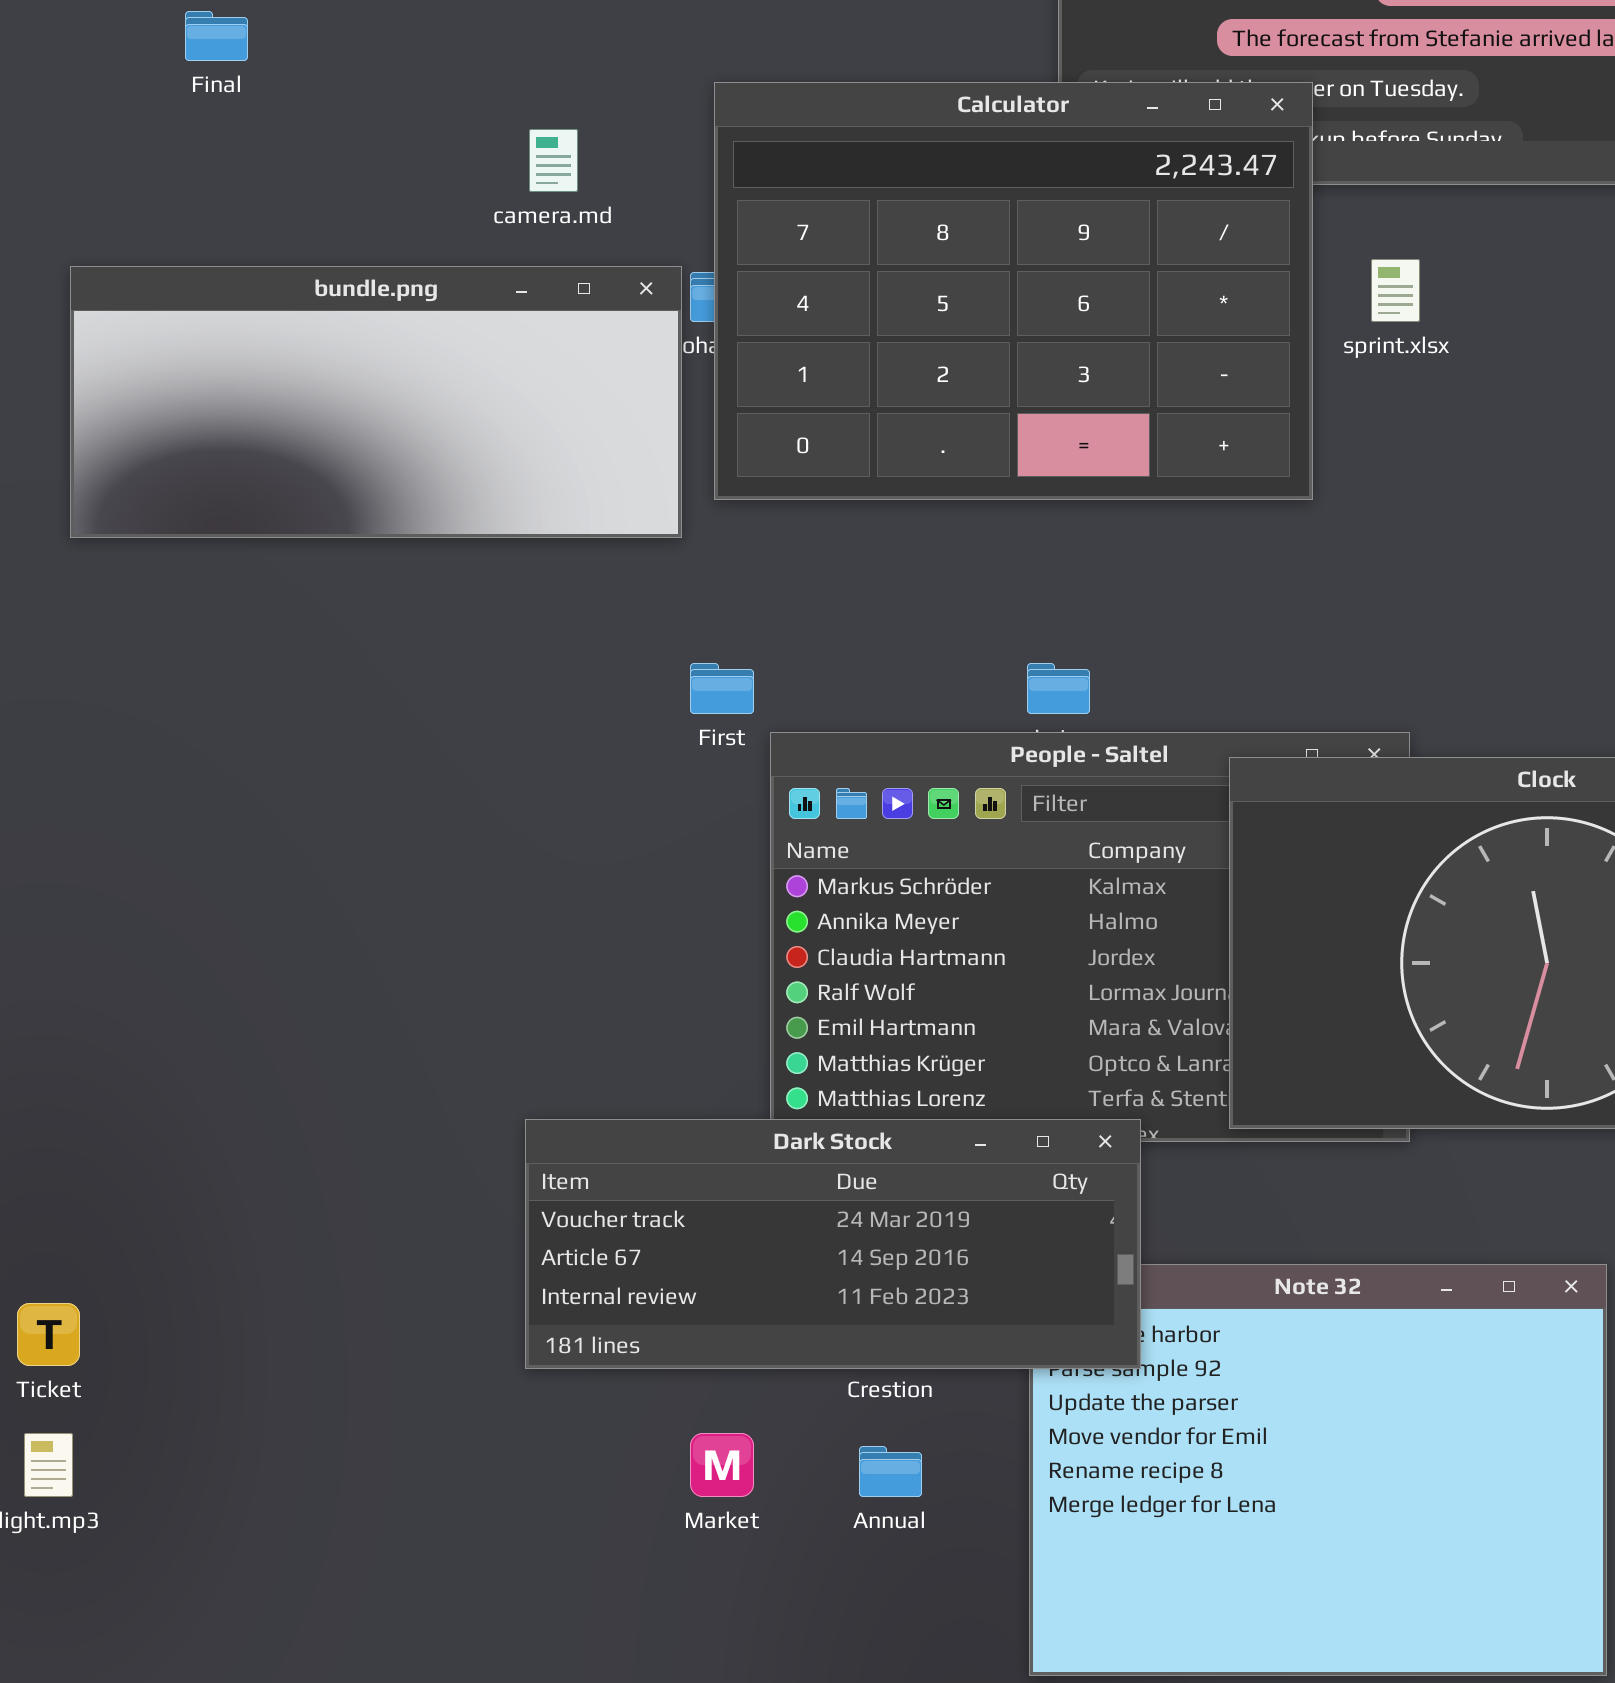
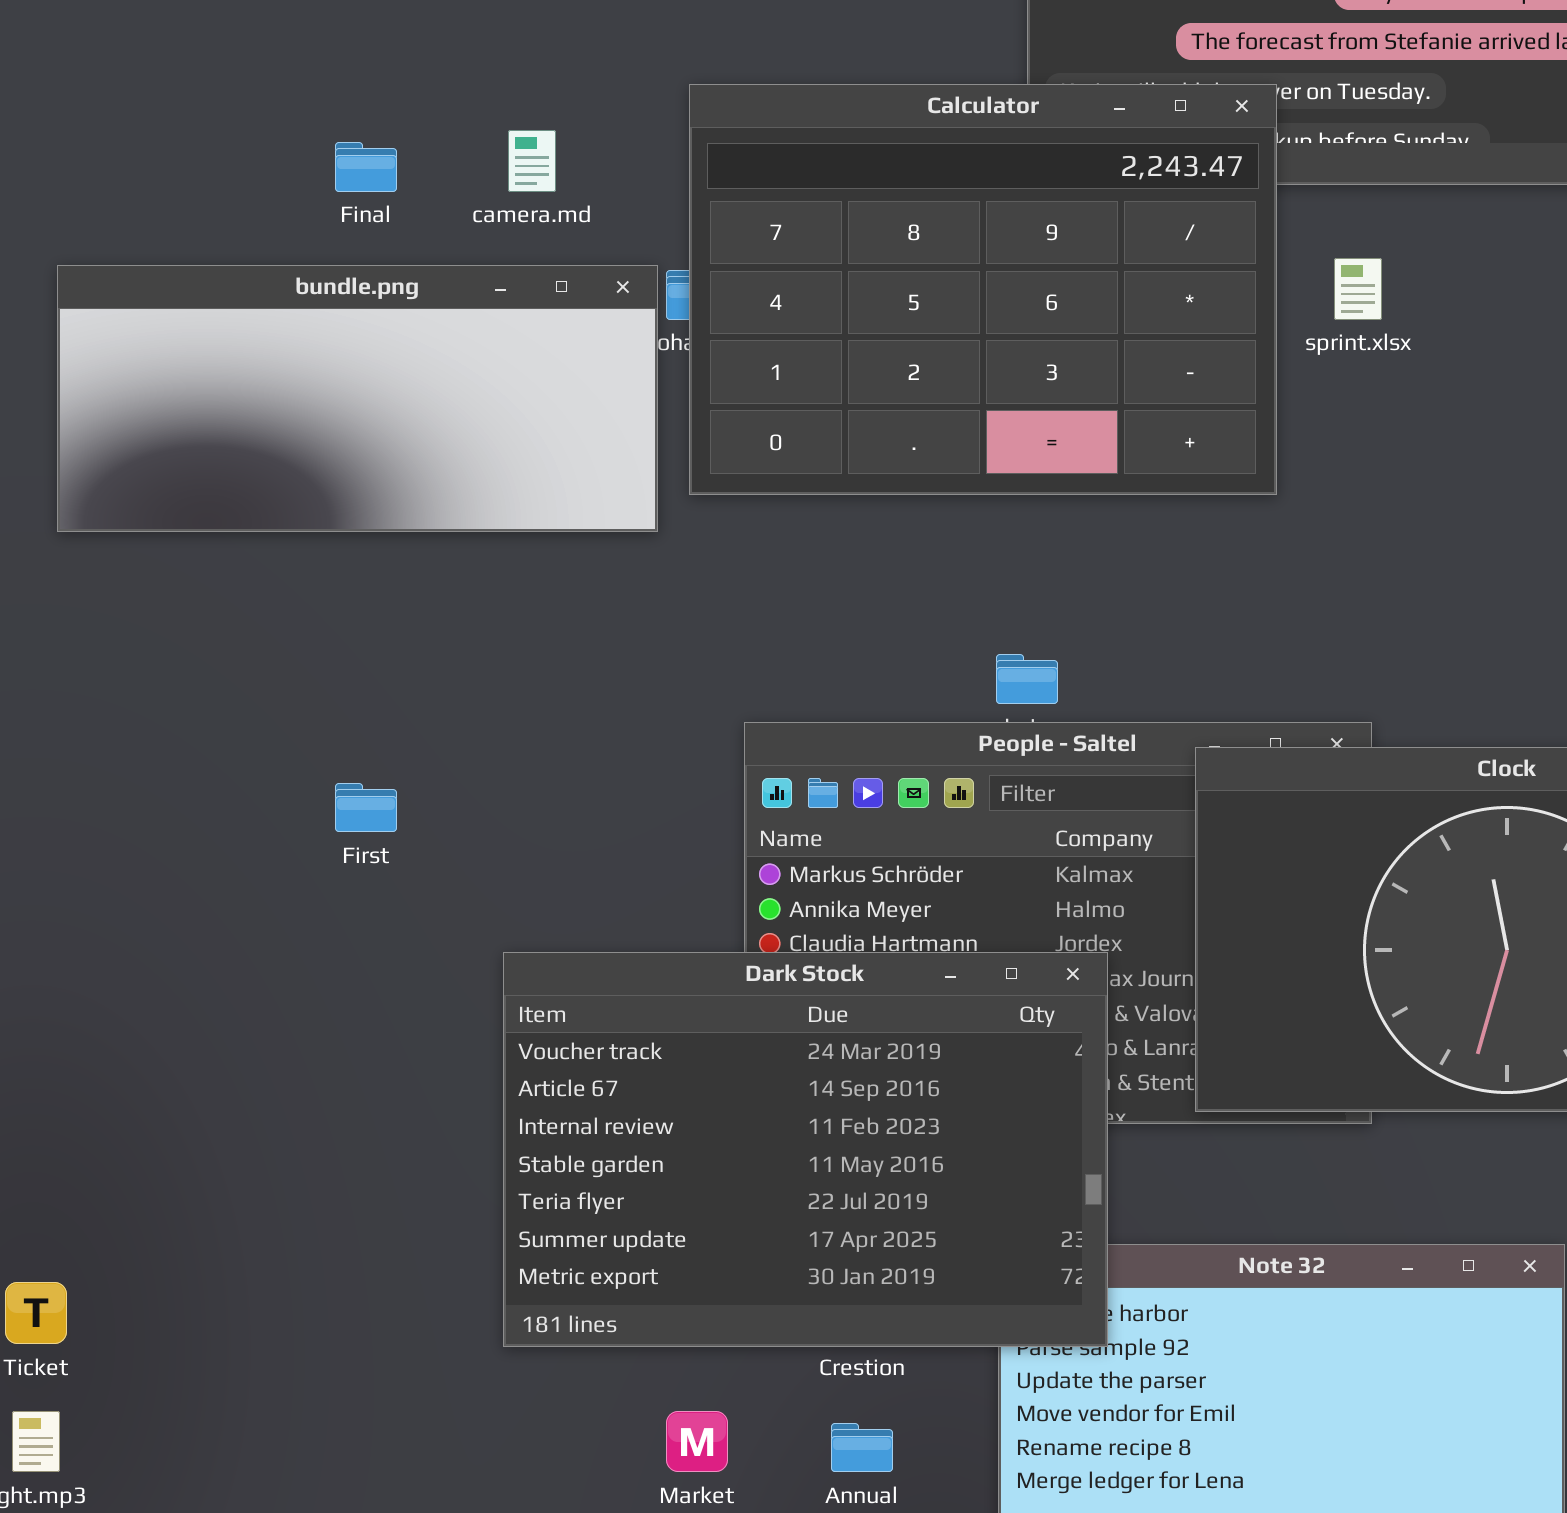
Final: [185,11,248,61] -> [335,142,397,192], moved
First: [690,663,754,714] -> [335,783,397,832], moved
Dark Stock: [525,1119,1141,1369] -> [503,952,1108,1347], resized

